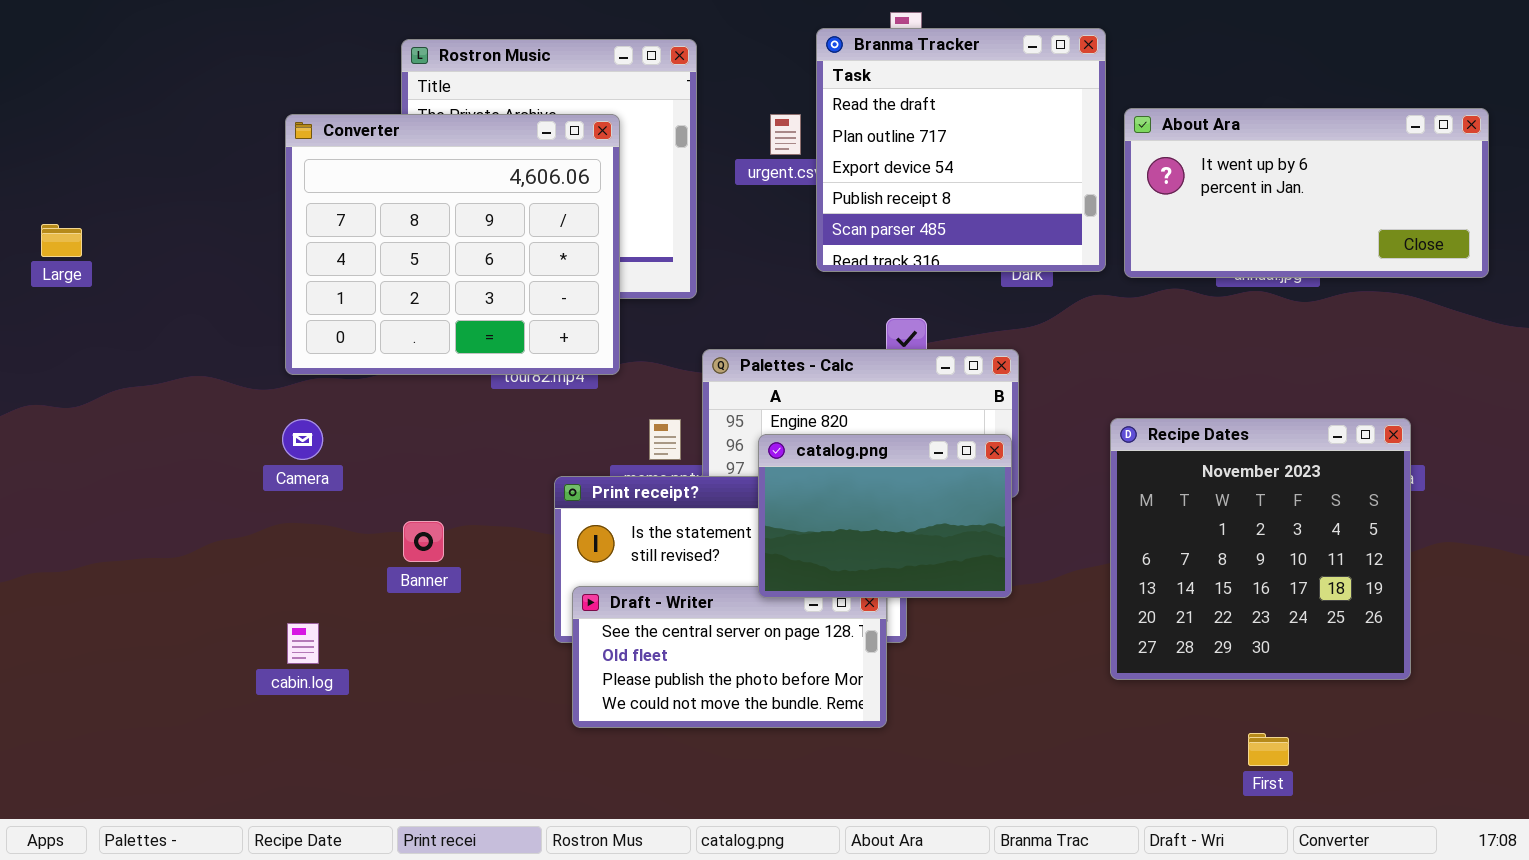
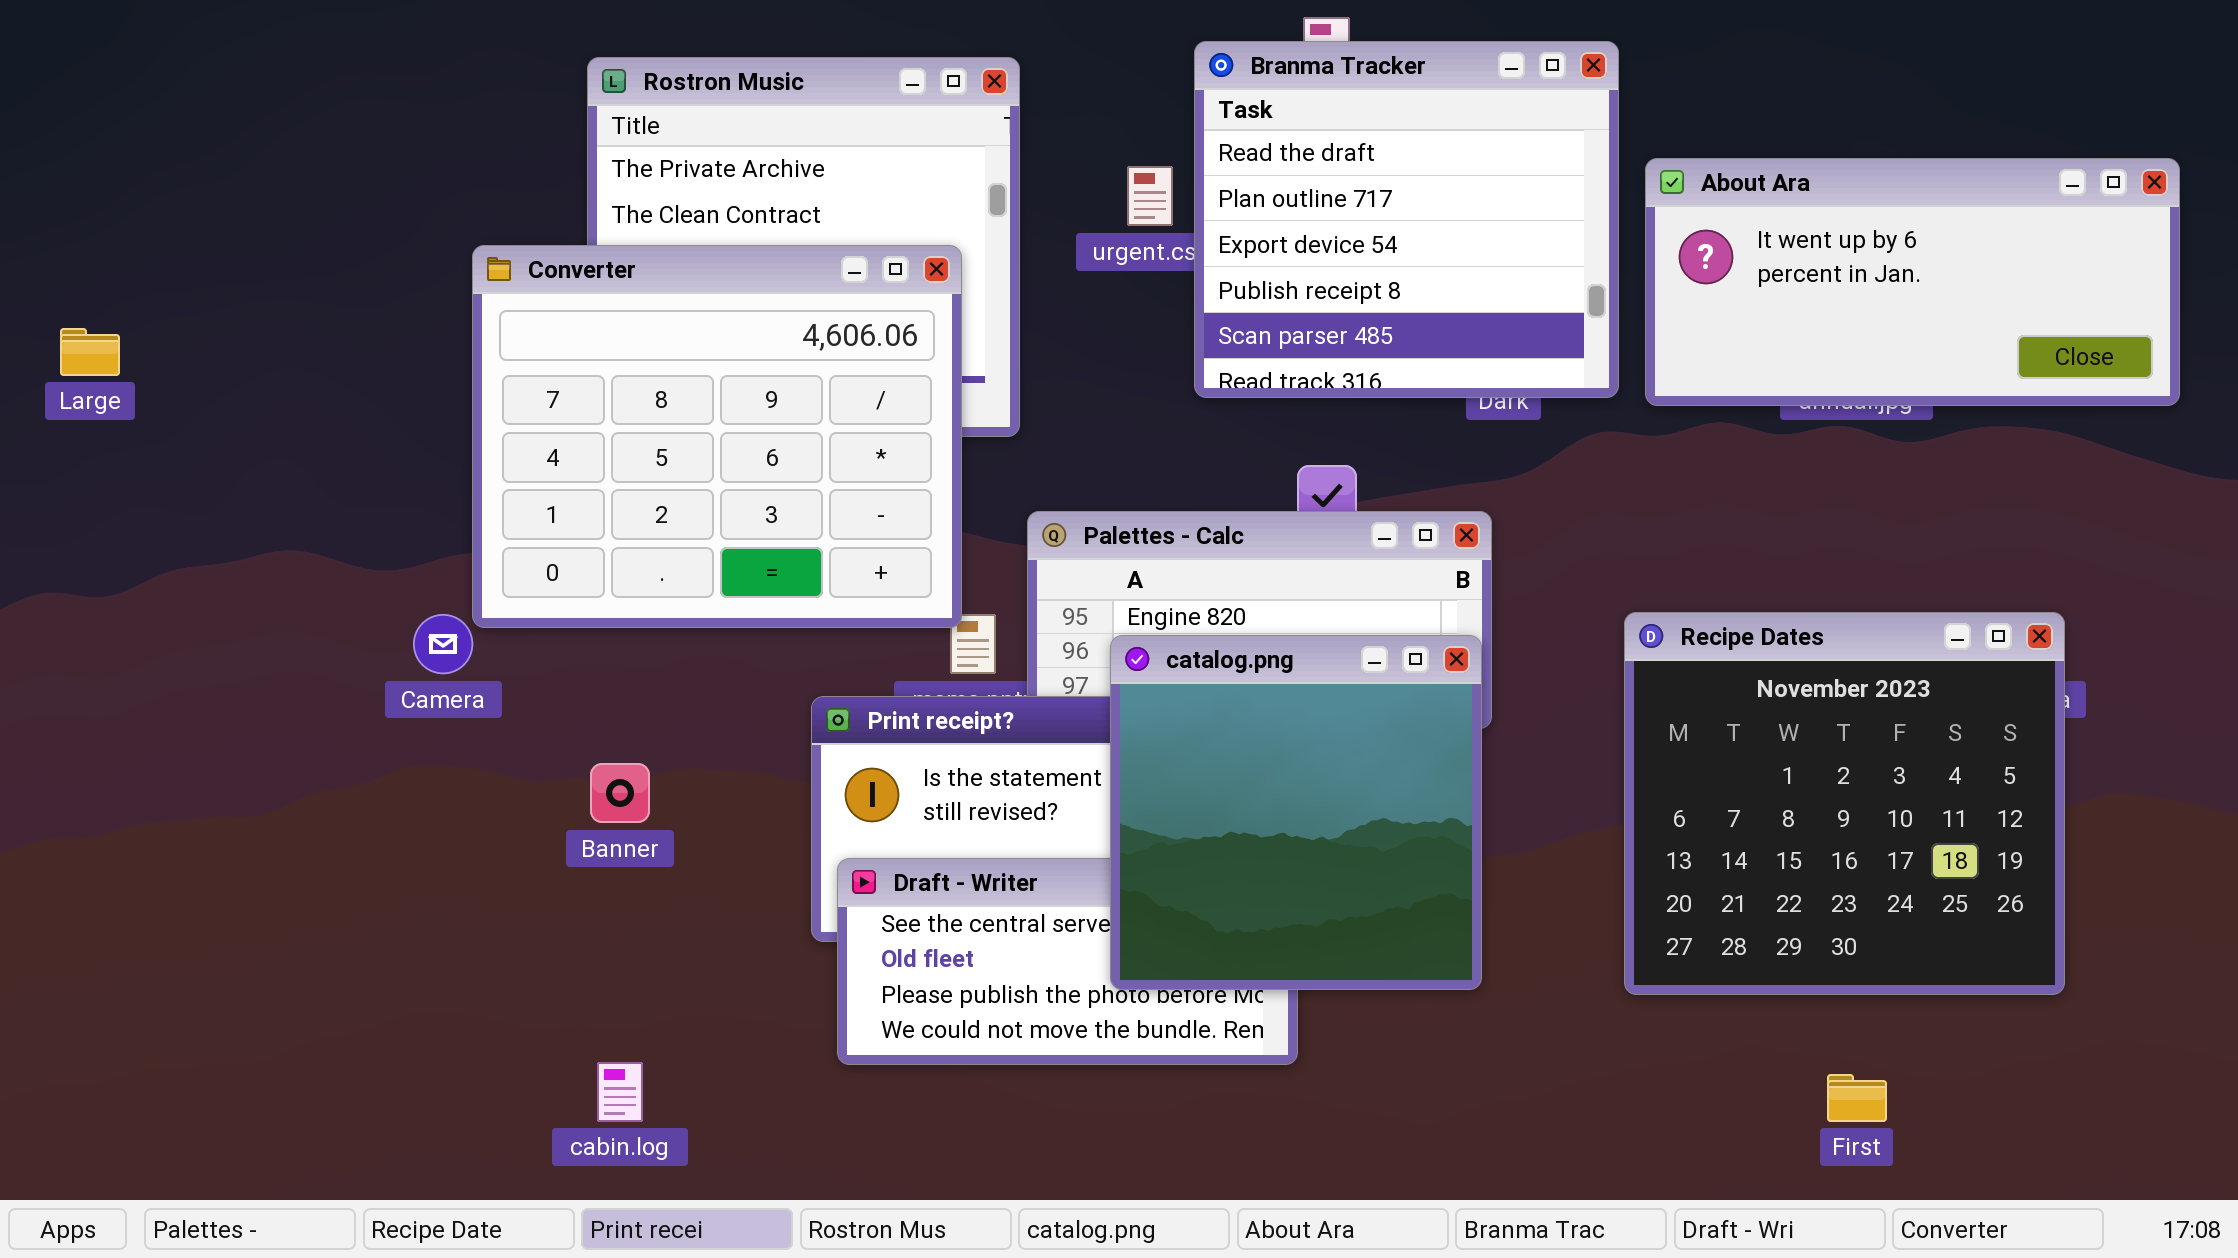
Converter: [285,114,620,375] -> [472,245,962,628], moved
catalog.png: [758,434,1012,598] -> [1110,635,1482,990], resized
cabin.log: [287,623,319,664] -> [597,1062,643,1122], moved

